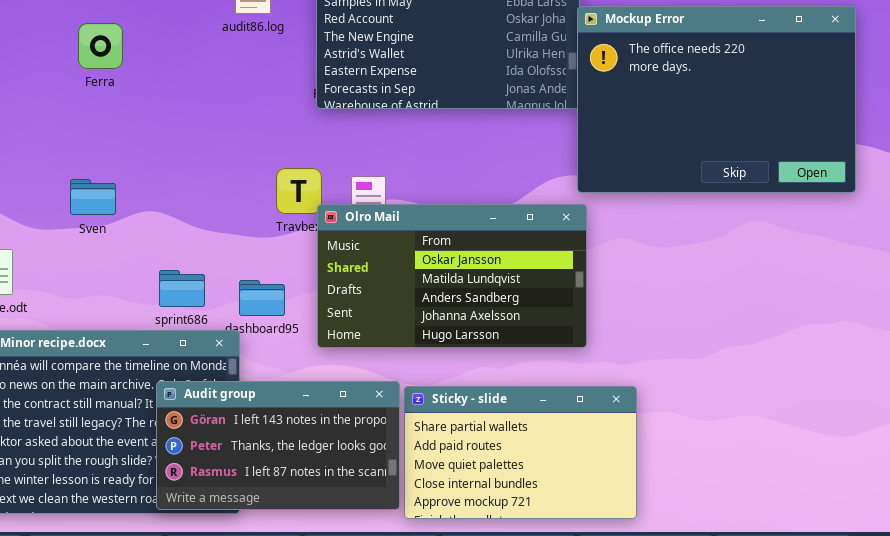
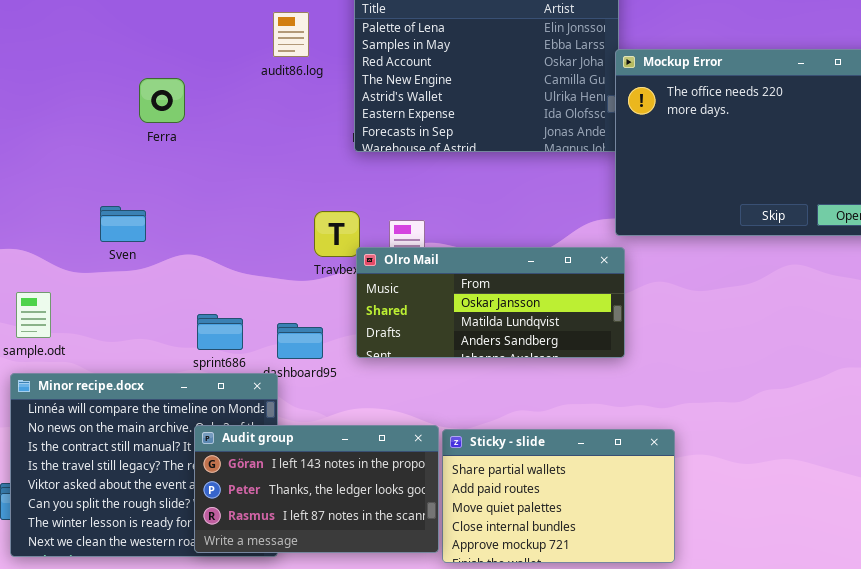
Ferra: [78,23,123,69] -> [139,78,185,123], moved
Sven: [70,179,116,215] -> [100,206,146,242], moved
Olro Mail: [317,204,587,348] -> [356,247,625,358], resized

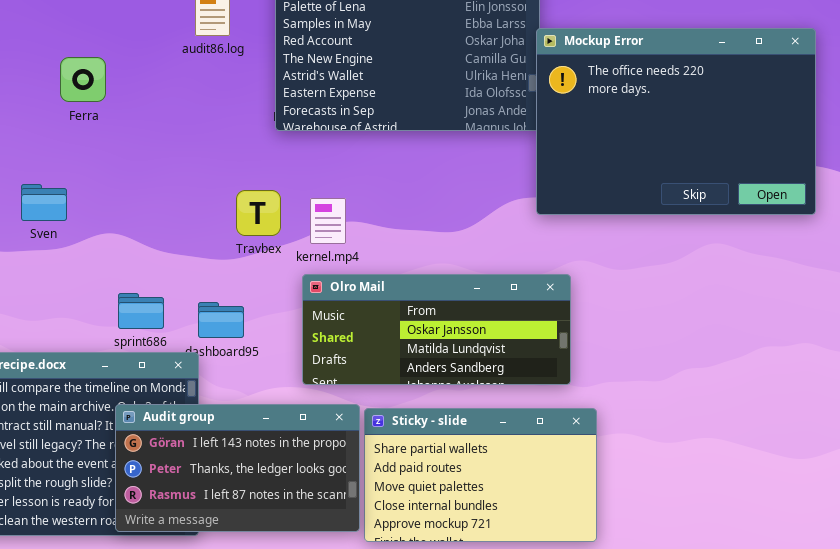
Olro Mail: [356,247,625,358] -> [302,274,571,385], moved

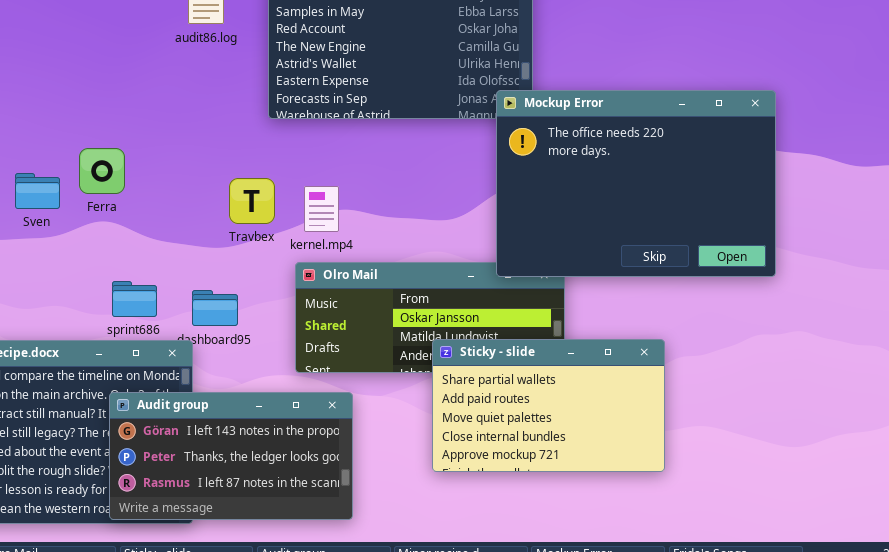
Mockup Error: [536,28,816,215] -> [496,90,776,277], moved
Ferra: [60,57,106,102] -> [79,148,125,194], moved
Sticky - slide: [364,408,597,542] -> [432,339,665,472], moved

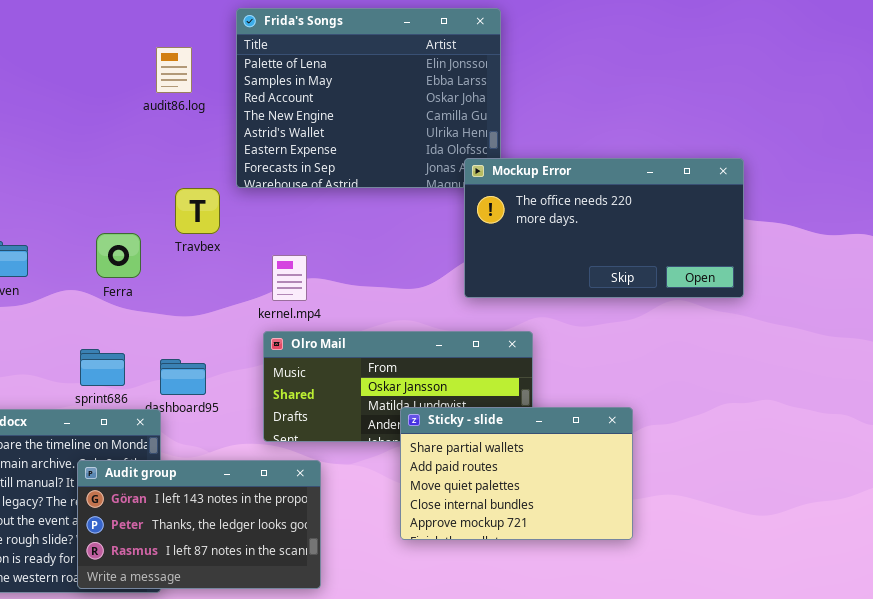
Mockup Error: [496,90,776,277] -> [464,158,744,298], resized
Ferra: [79,148,125,194] -> [96,233,141,278], moved
Travbex: [229,178,275,224] -> [175,188,220,234], moved

